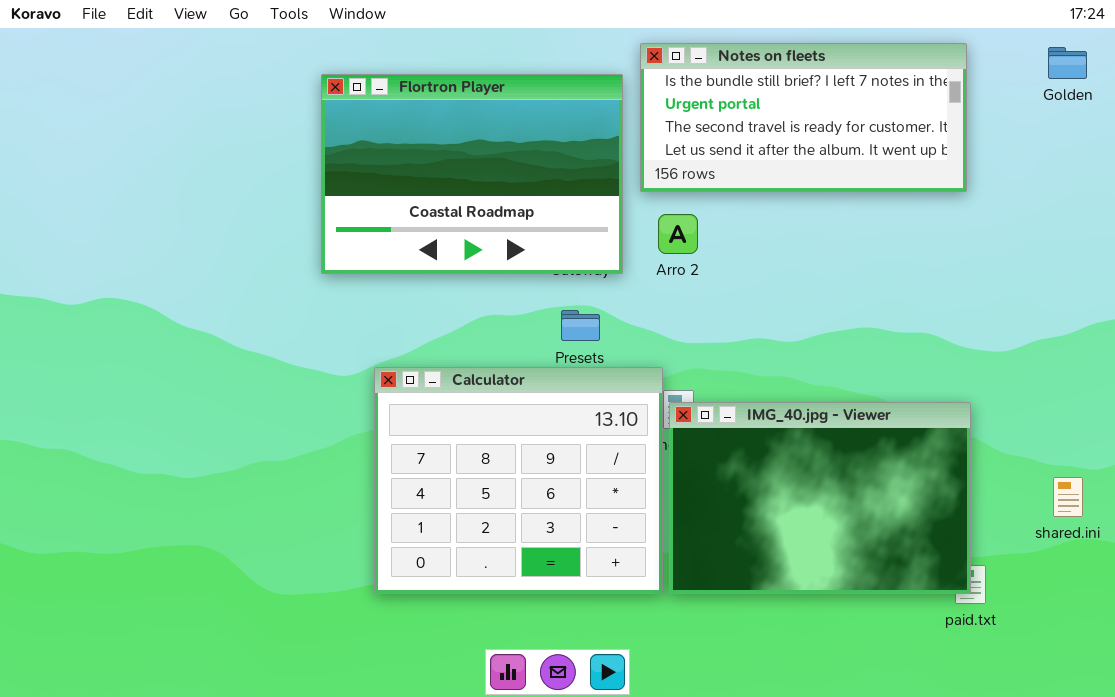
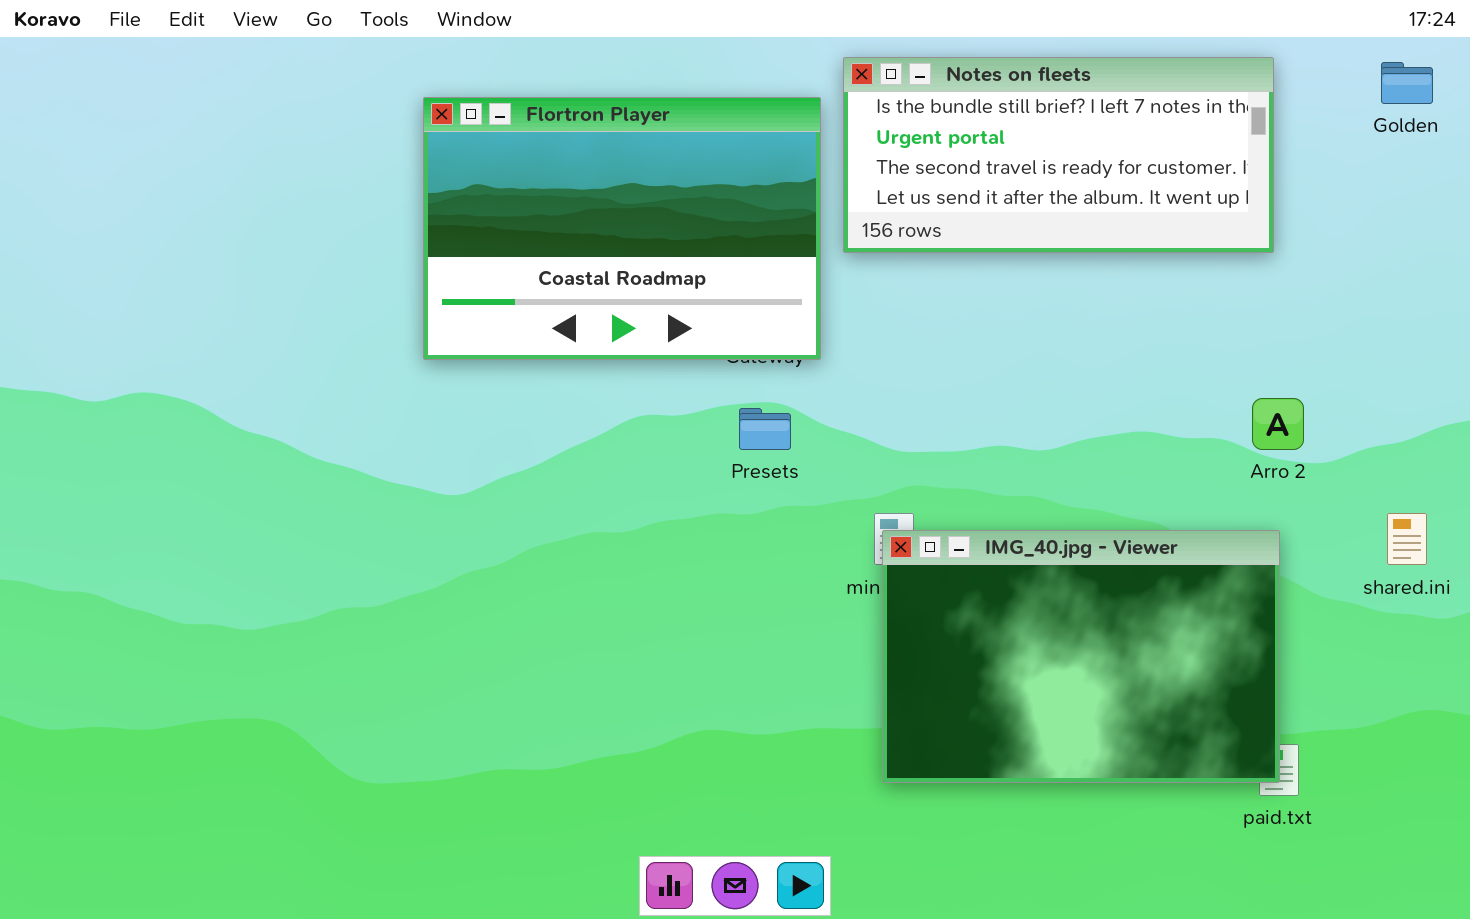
Arro 2: [658,214,698,254] -> [1252,398,1304,450], moved
Calculator: [374,367,663,594] -> none, closed
shared.ini: [1053,477,1083,517] -> [1387,513,1427,565], moved

